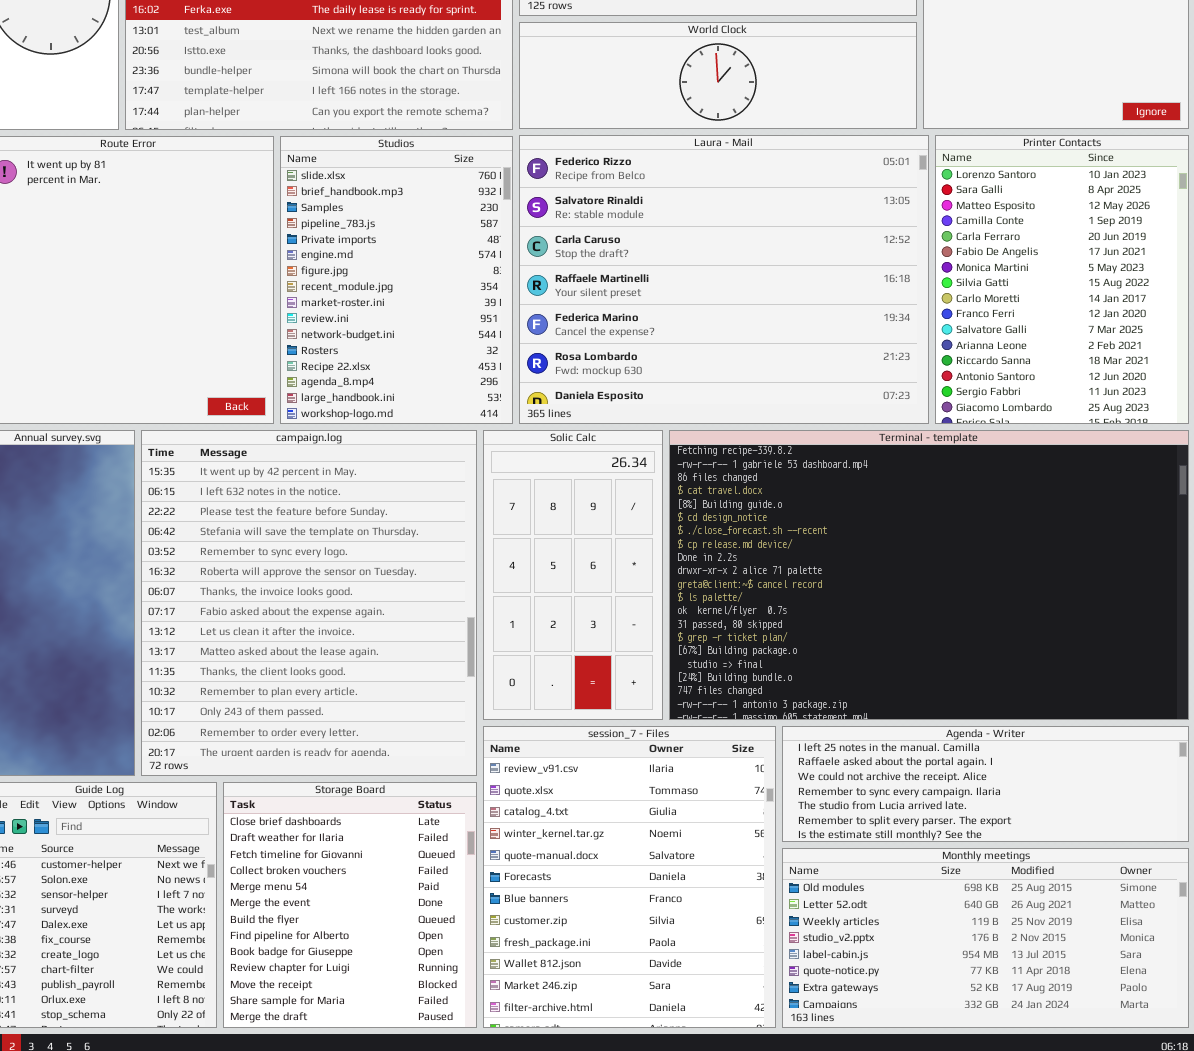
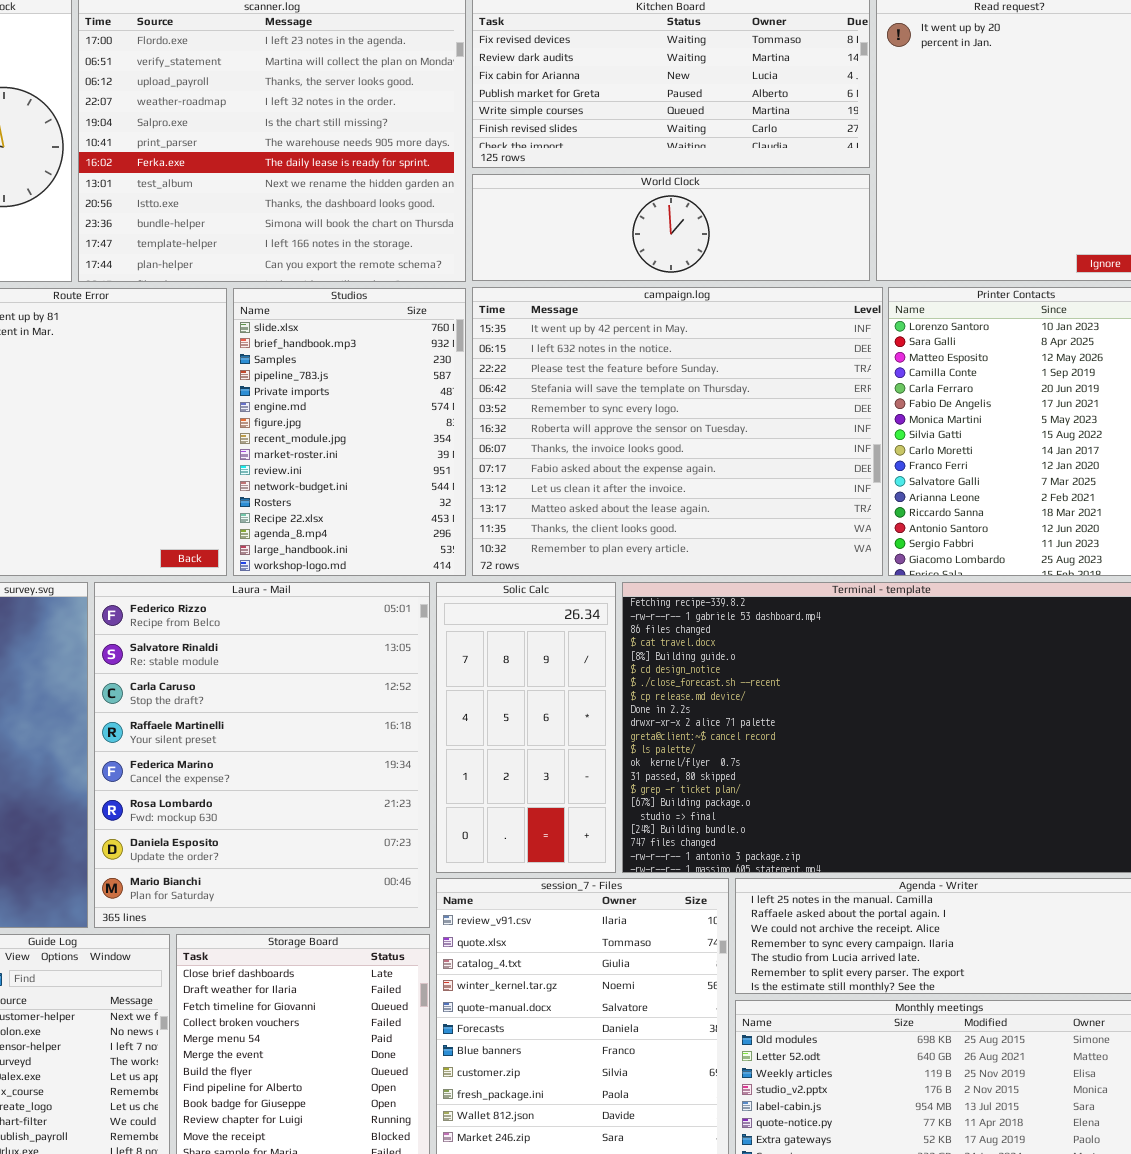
Laura - Mail: [519,135,929,424] -> [94,582,430,928], moved, resized
campaign.log: [141,430,477,776] -> [472,287,883,576], moved, resized

